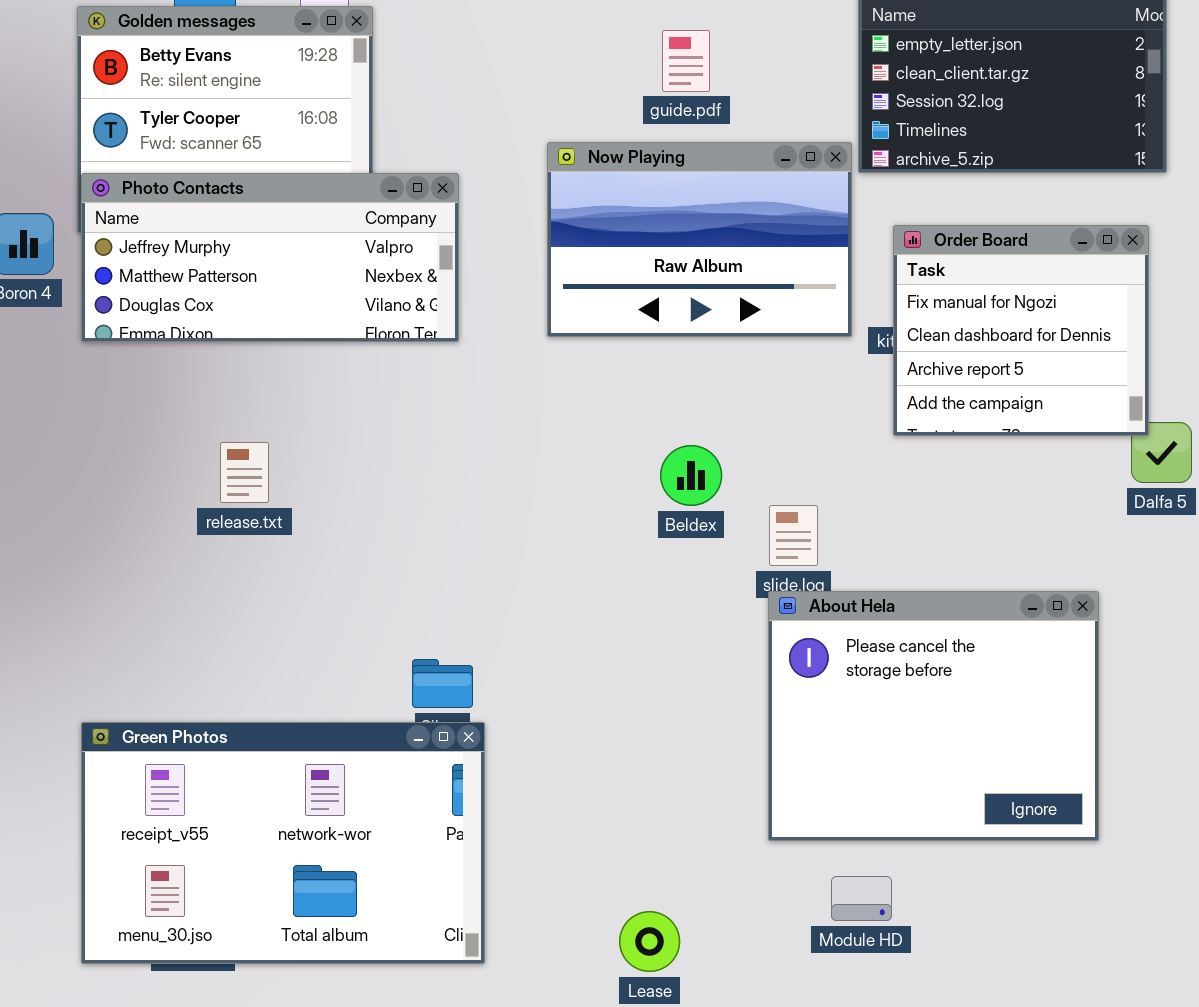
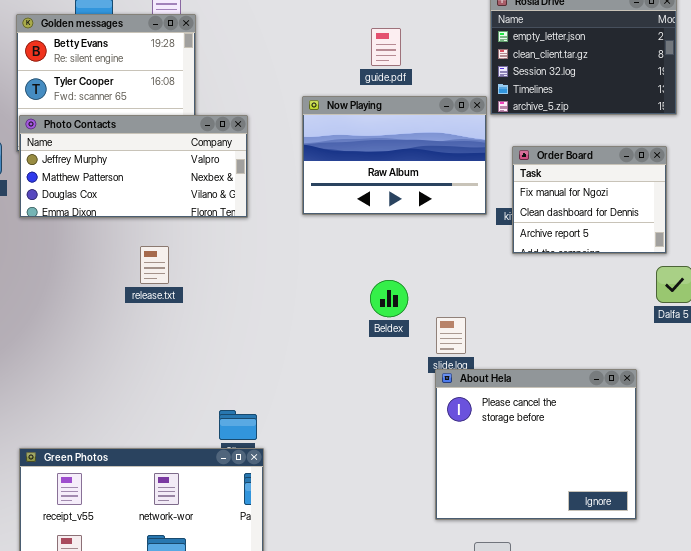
Order Board: [893,225,1149,436] -> [512,146,667,254], resized
release.txt: [220,442,269,503] -> [140,246,169,284], moved

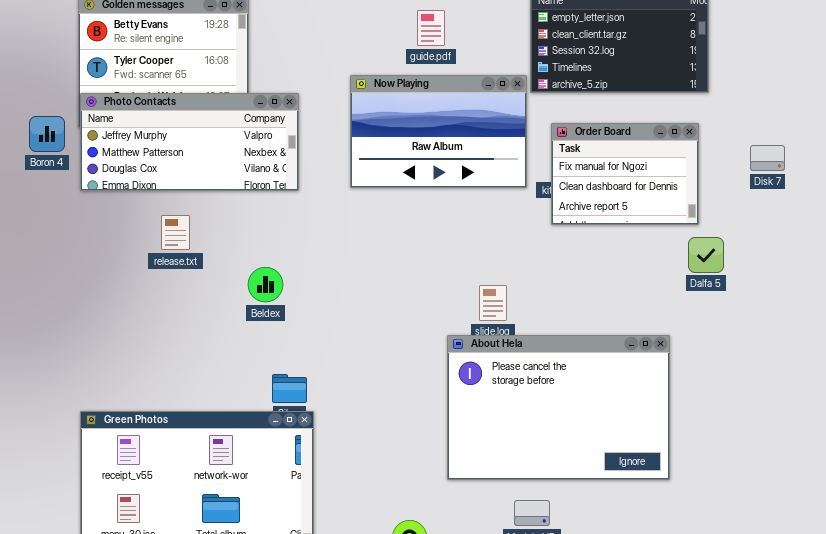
release.txt: [140,246,169,284] -> [161,215,190,250], moved
Beldex: [370,280,408,317] -> [248,267,283,302], moved
About Hela: [435,369,637,520] -> [447,335,670,480], resized

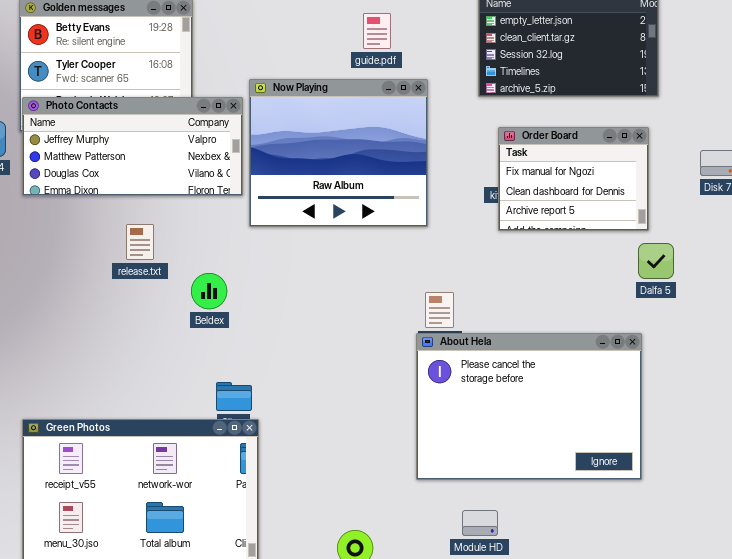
Now Playing: [350,75,527,188] -> [249,79,428,227], moved, resized
release.txt: [161,215,190,250] -> [126,224,154,260], moved
About Hela: [447,335,670,480] -> [416,333,642,480], moved

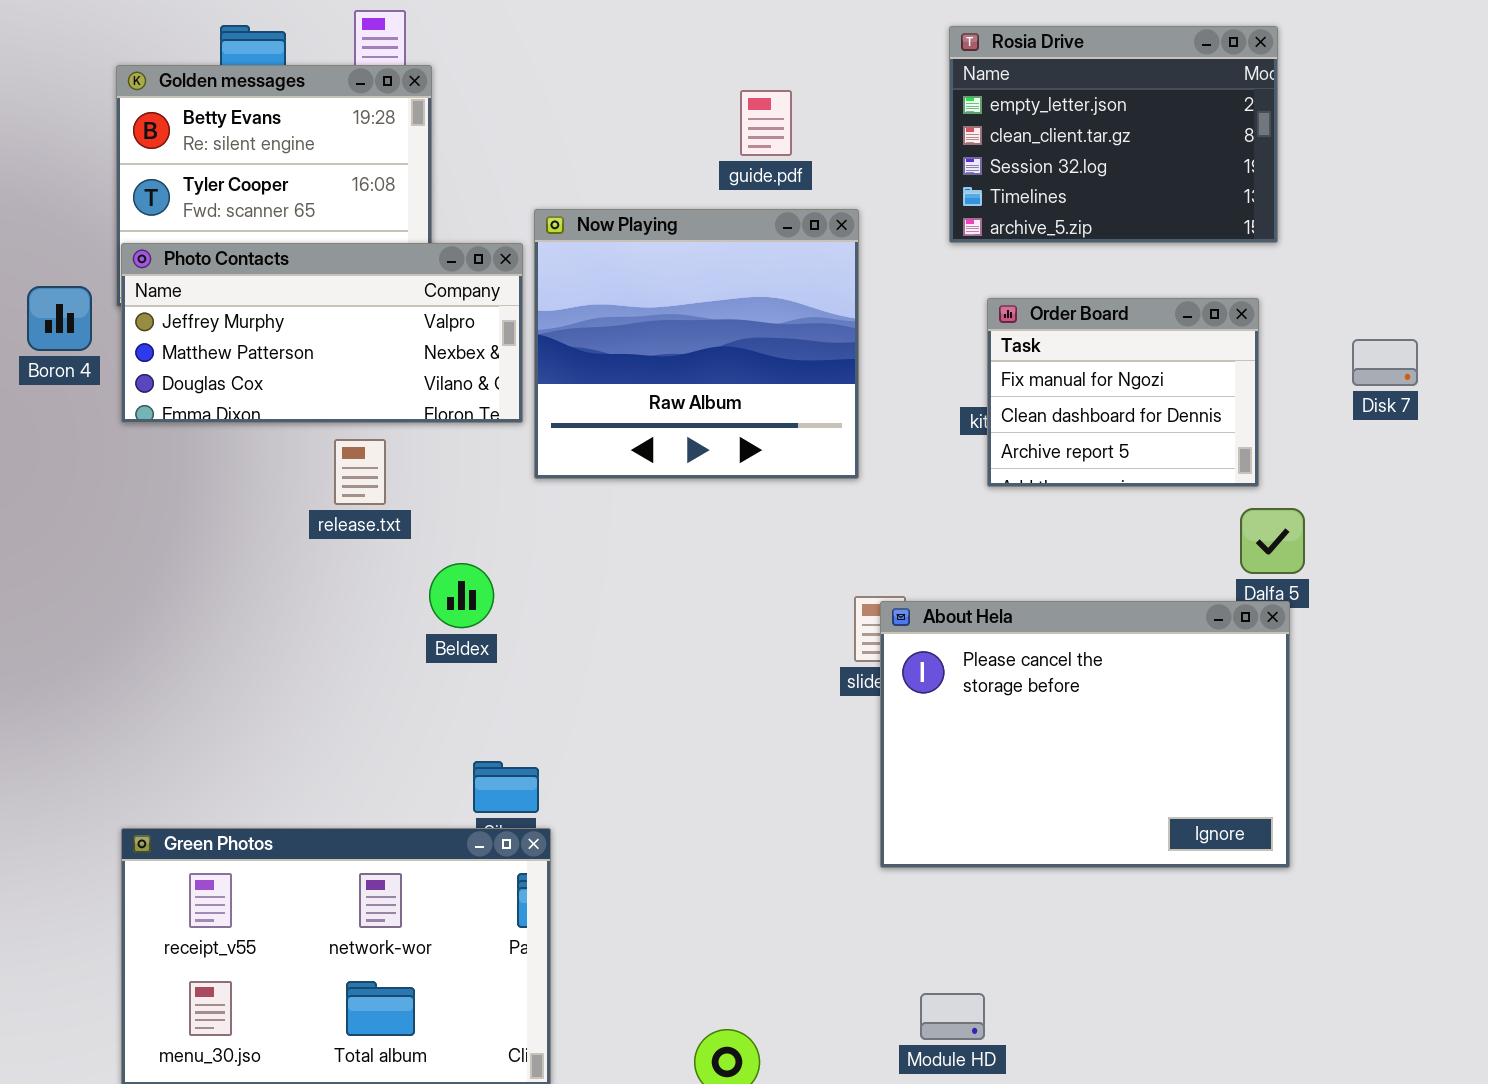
release.txt: [126,224,154,260] -> [334,439,386,505], moved
About Hela: [416,333,642,480] -> [880,601,1290,868], moved

